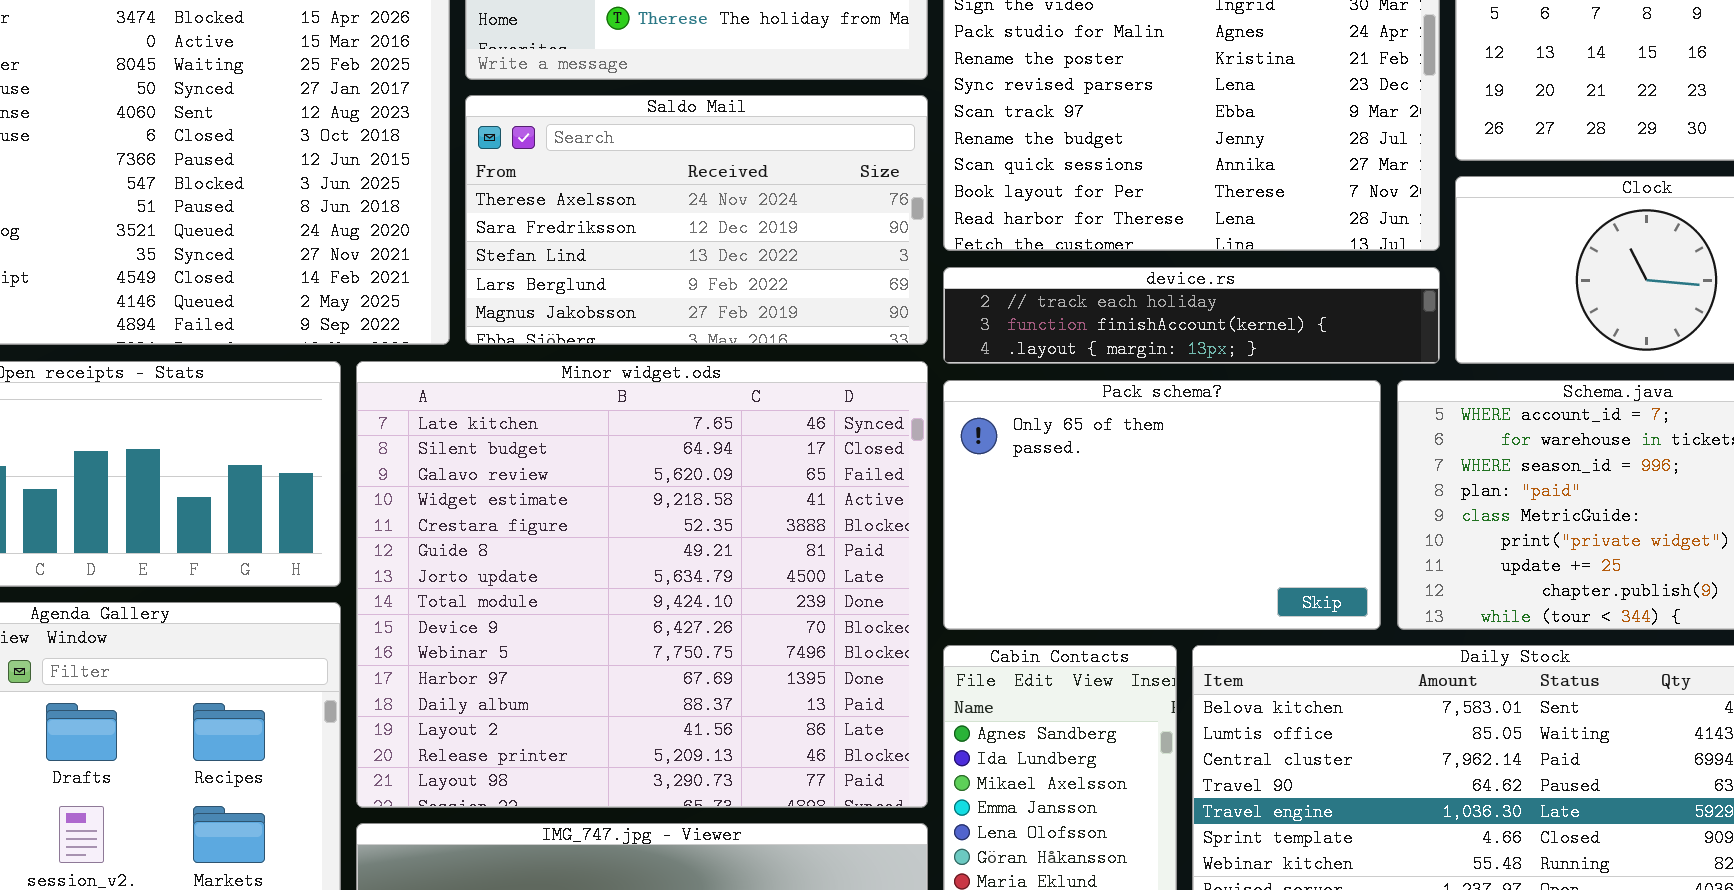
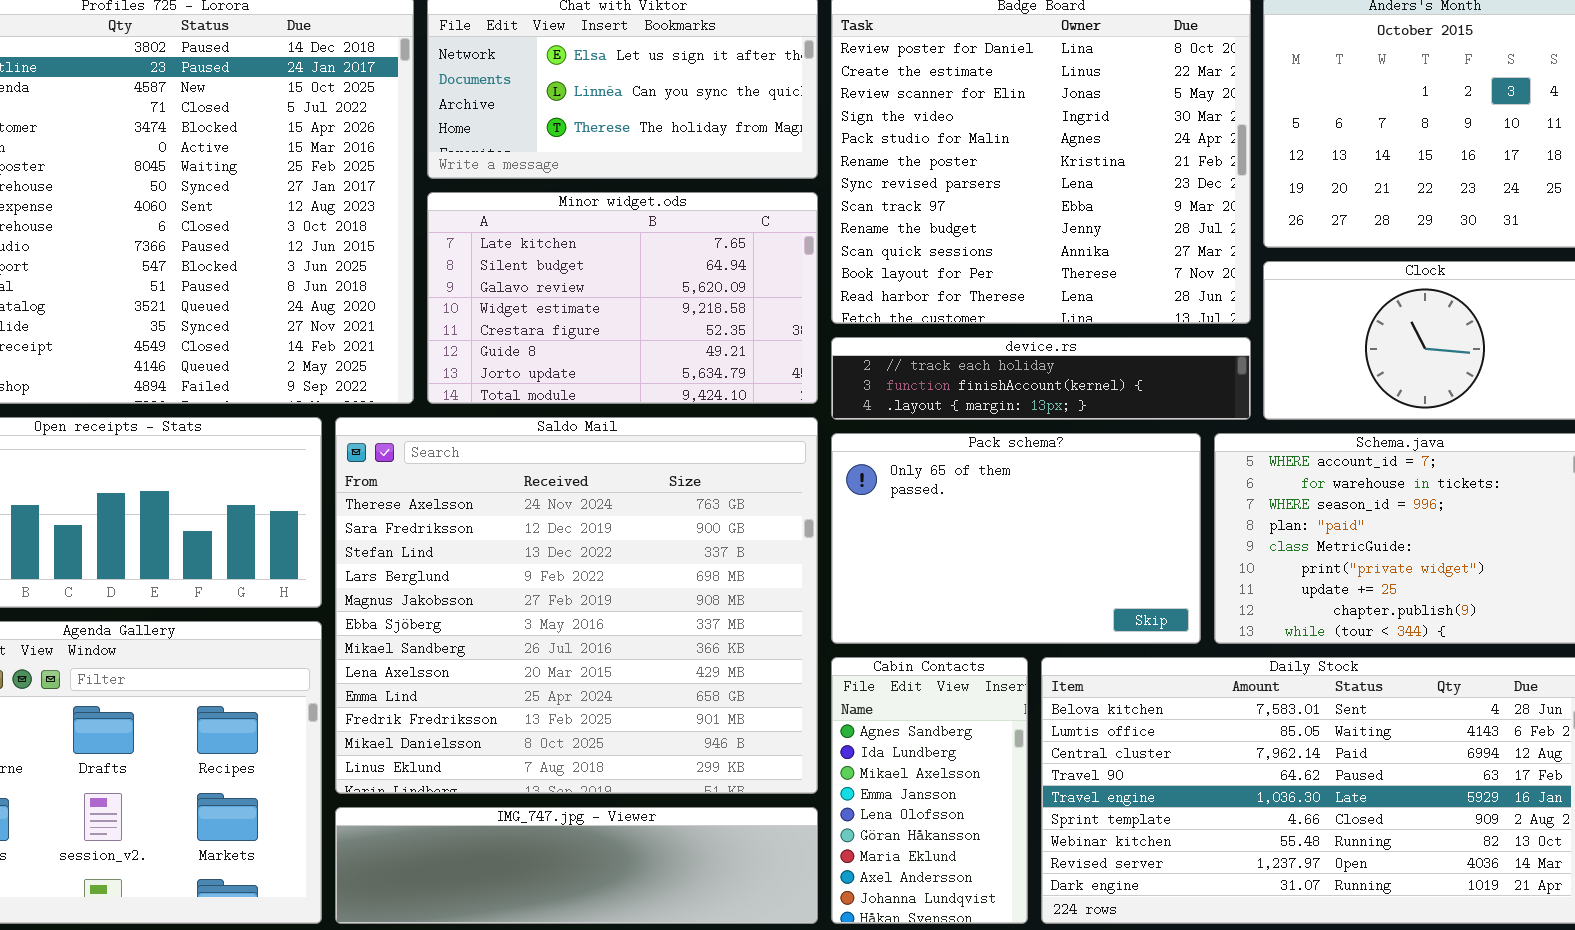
Saldo Mail: [465,95,928,345] -> [335,417,818,794], moved, resized
Minor widget.ods: [356,361,928,808] -> [427,192,818,404], moved, resized

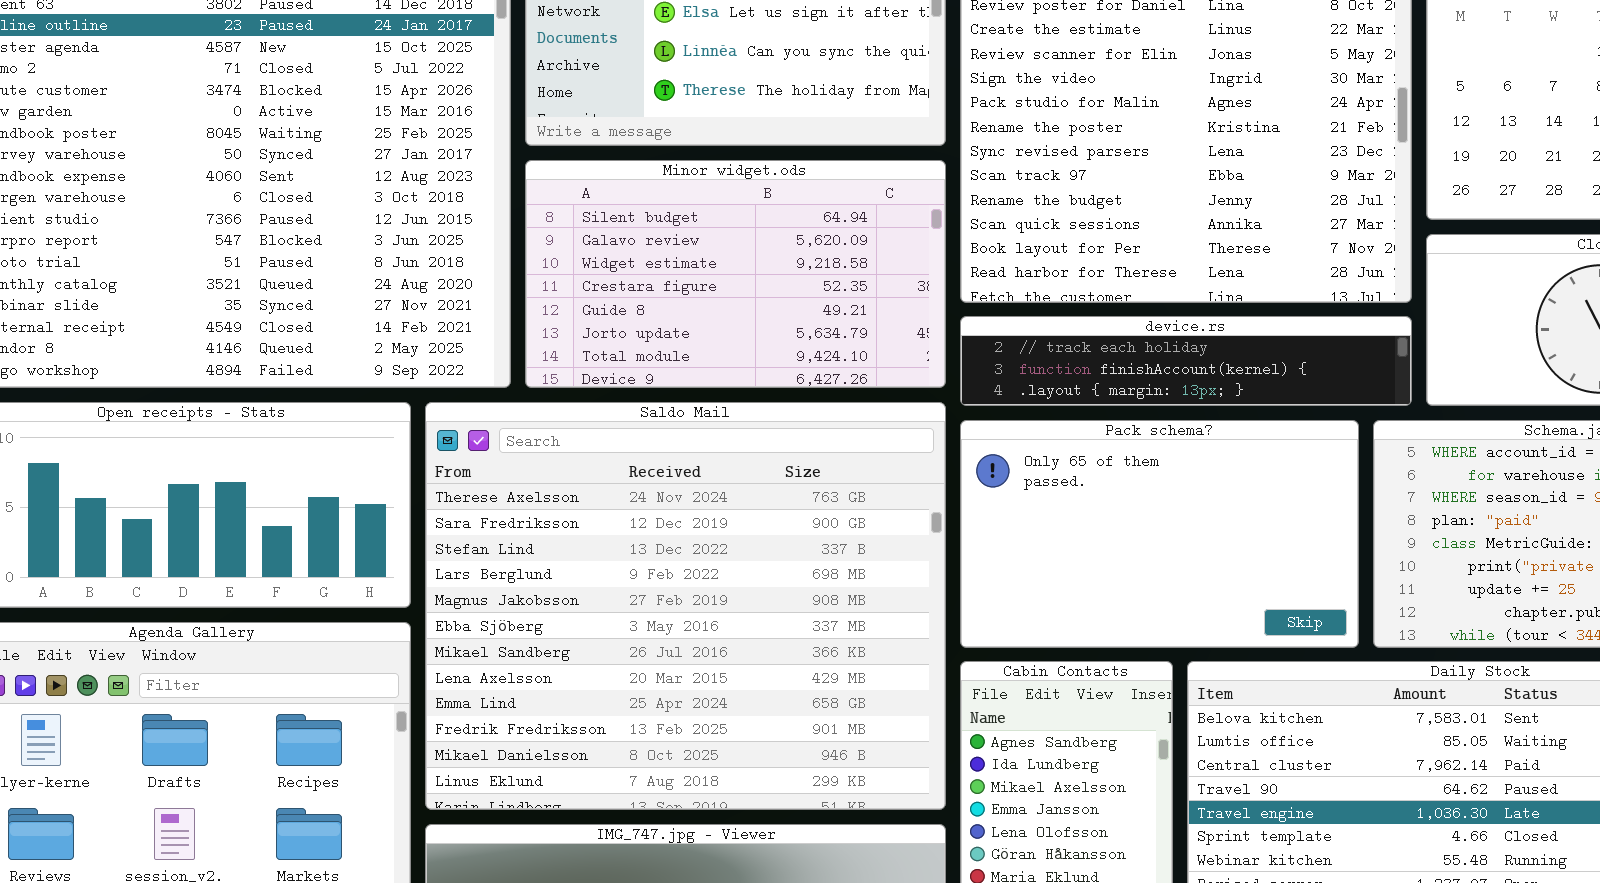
Minor widget.ods: [427,192,818,404] -> [525,160,946,388], scrolled down 1 row

